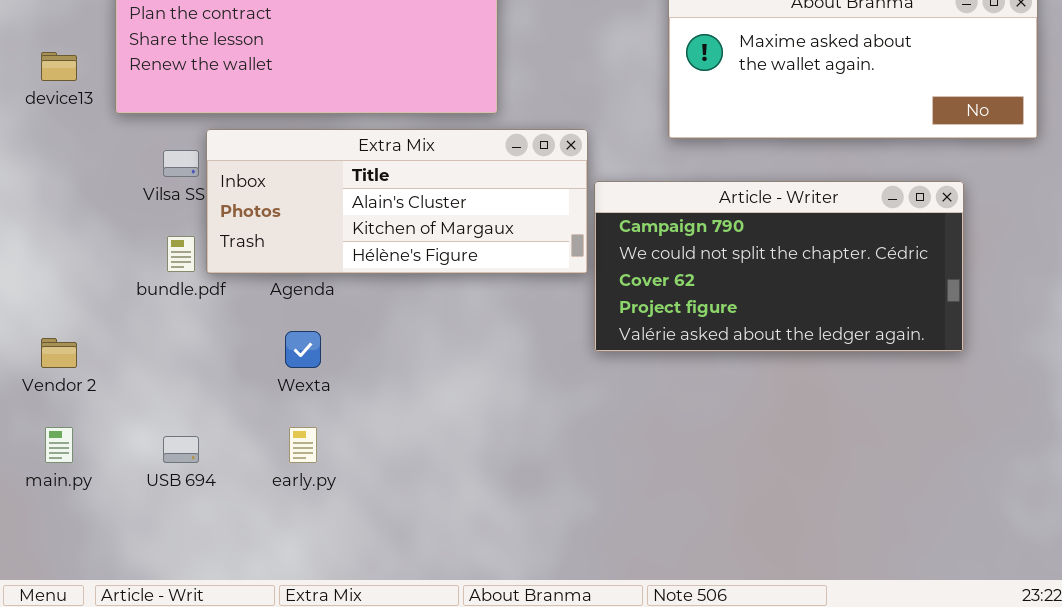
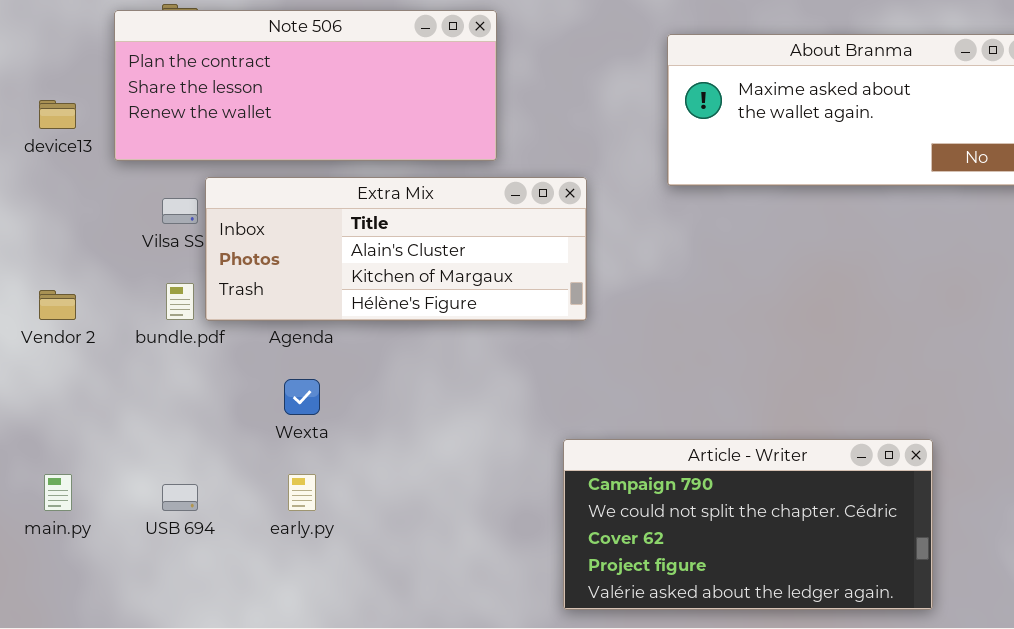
Article - Writer: [594,181,964,352] -> [563,439,933,610], moved
Vendor 2: [41,338,77,368] -> [39,290,76,320], moved

